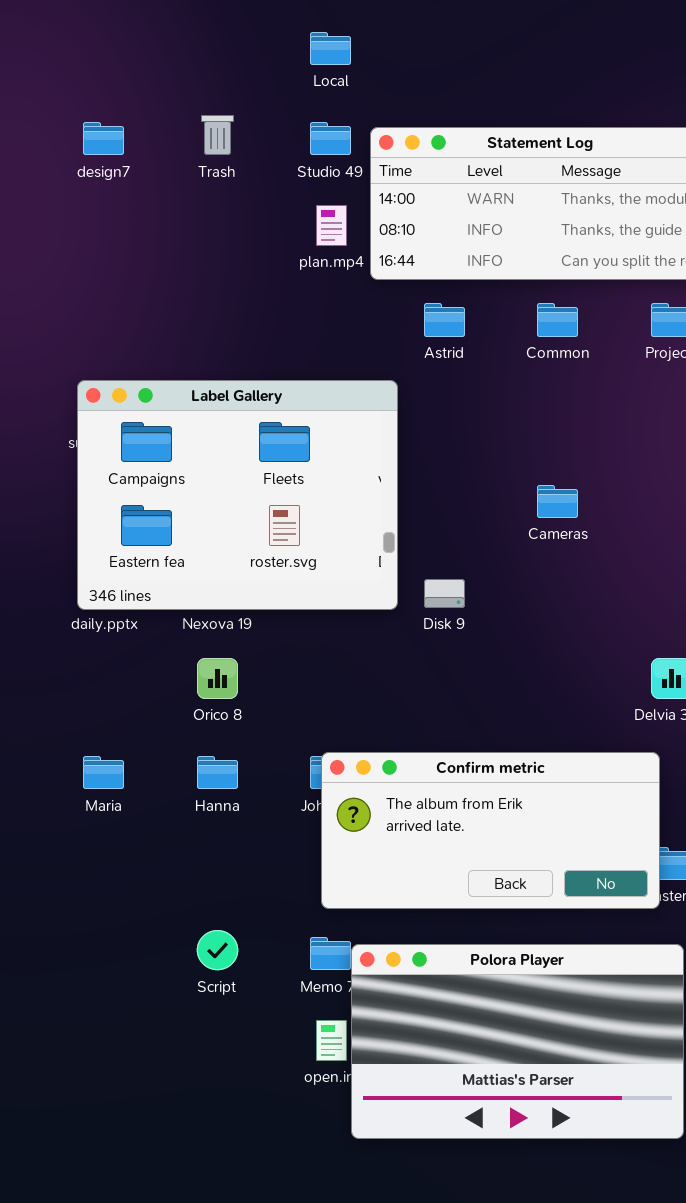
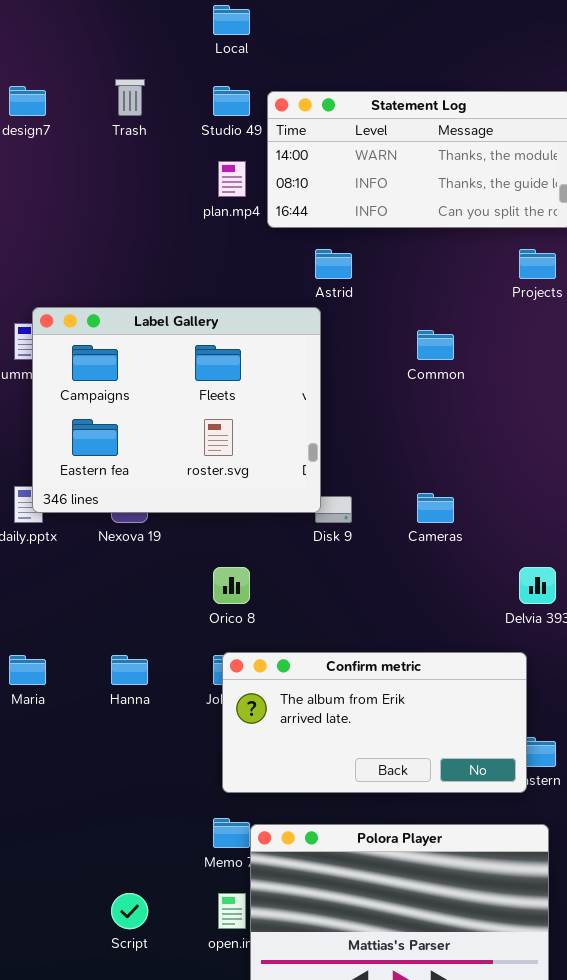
Common: [537,303,578,337] -> [417,330,454,360], moved
Label Gallery: [77,380,398,610] -> [32,307,321,513], moved
Cameras: [537,485,578,518] -> [417,493,454,523], moved
Orico 8: [197,658,238,699] -> [213,567,250,604], moved
Script: [197,930,238,970] -> [111,893,148,929], moved

